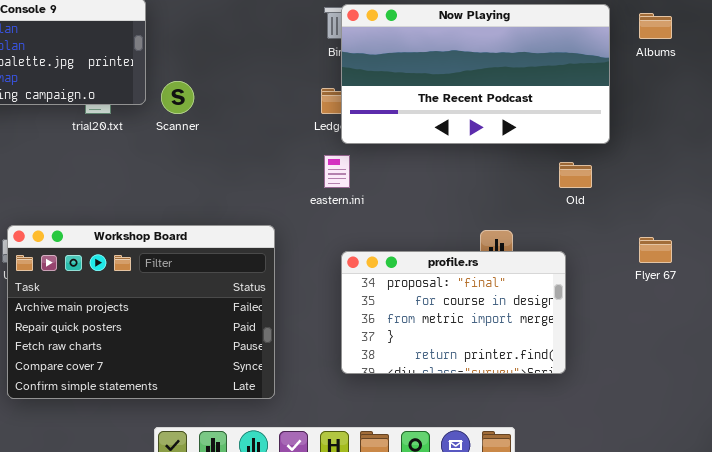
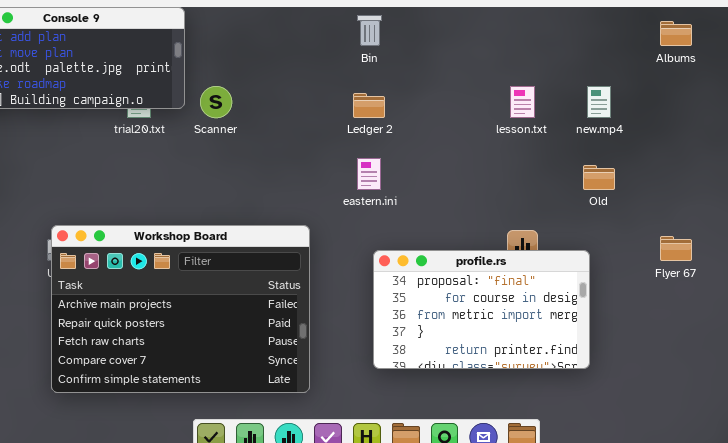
Now Playing: [341,4,610,144] -> none, closed

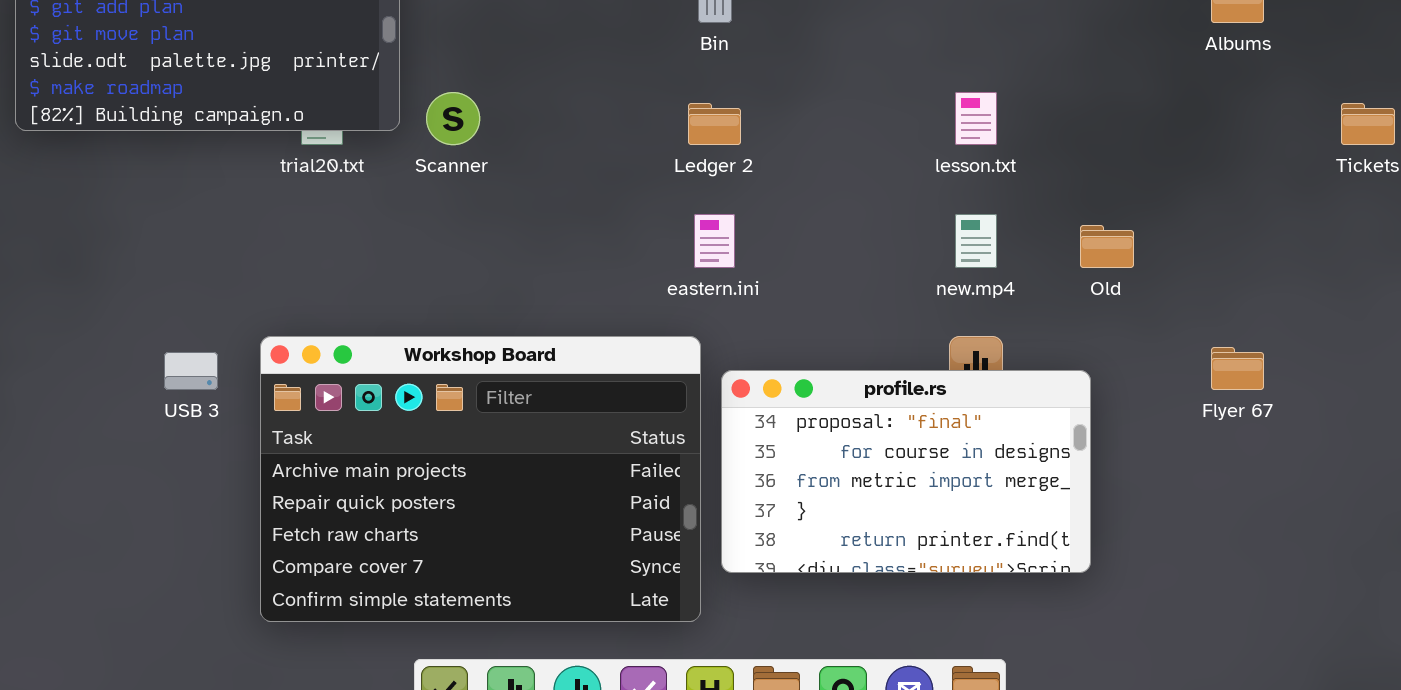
new.mp4: [587,86,611,118] -> [955,214,997,268], moved
Workshop Board: [51,225,310,393] -> [260,336,701,622], moved

